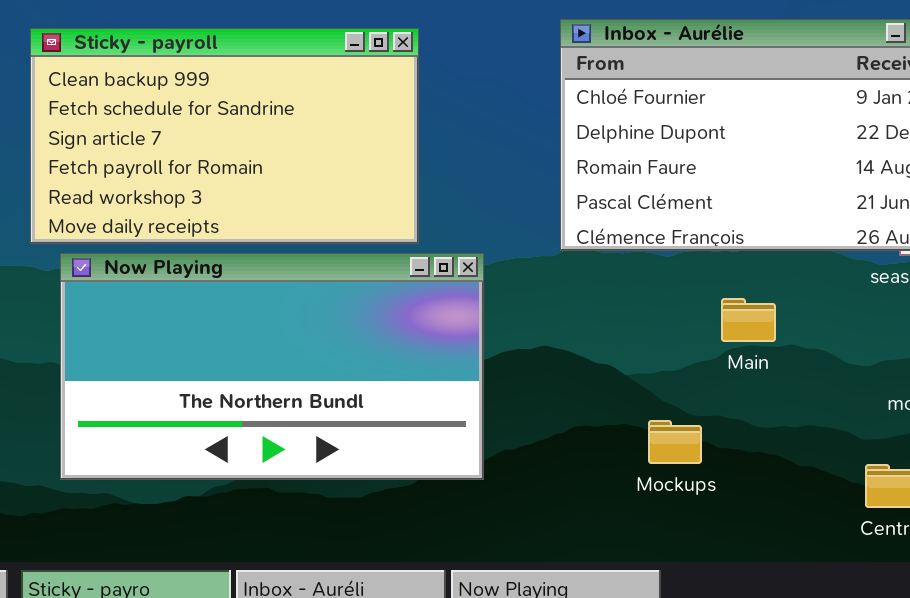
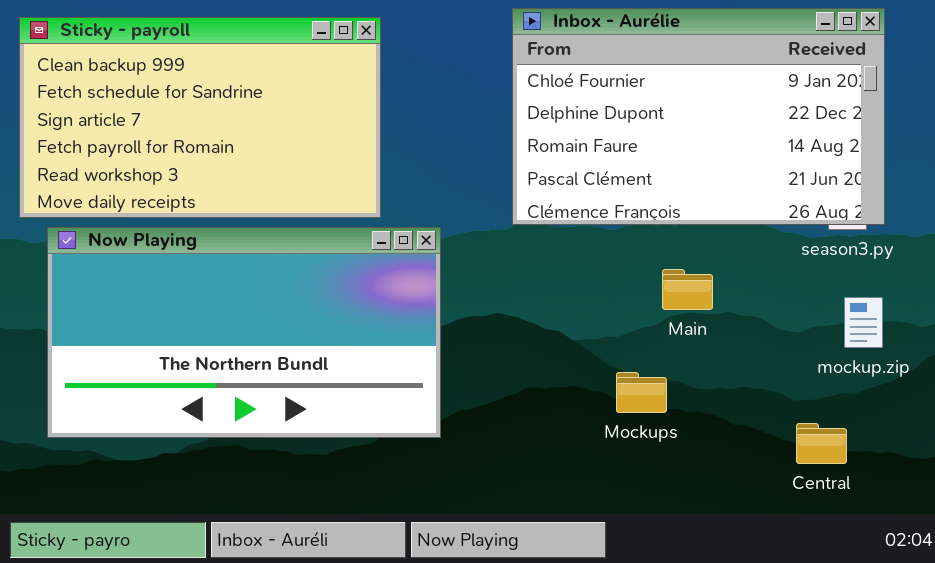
Mockups: [648,420,702,464] -> [616,372,667,413], moved

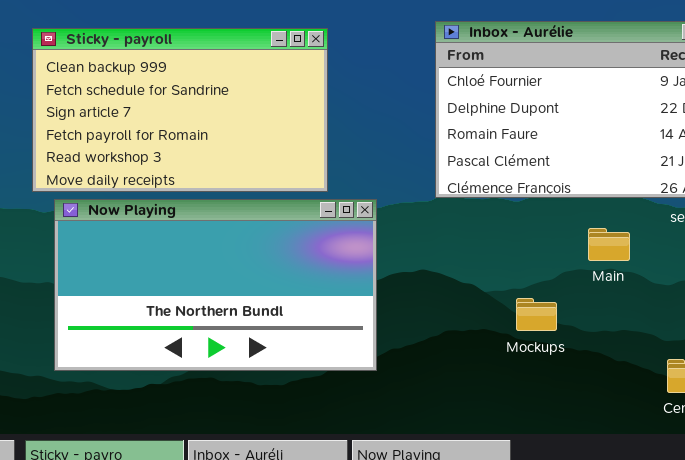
Main: [662,269,713,310] -> [588,228,630,261], moved
Mockups: [616,372,667,413] -> [516,298,557,331], moved

